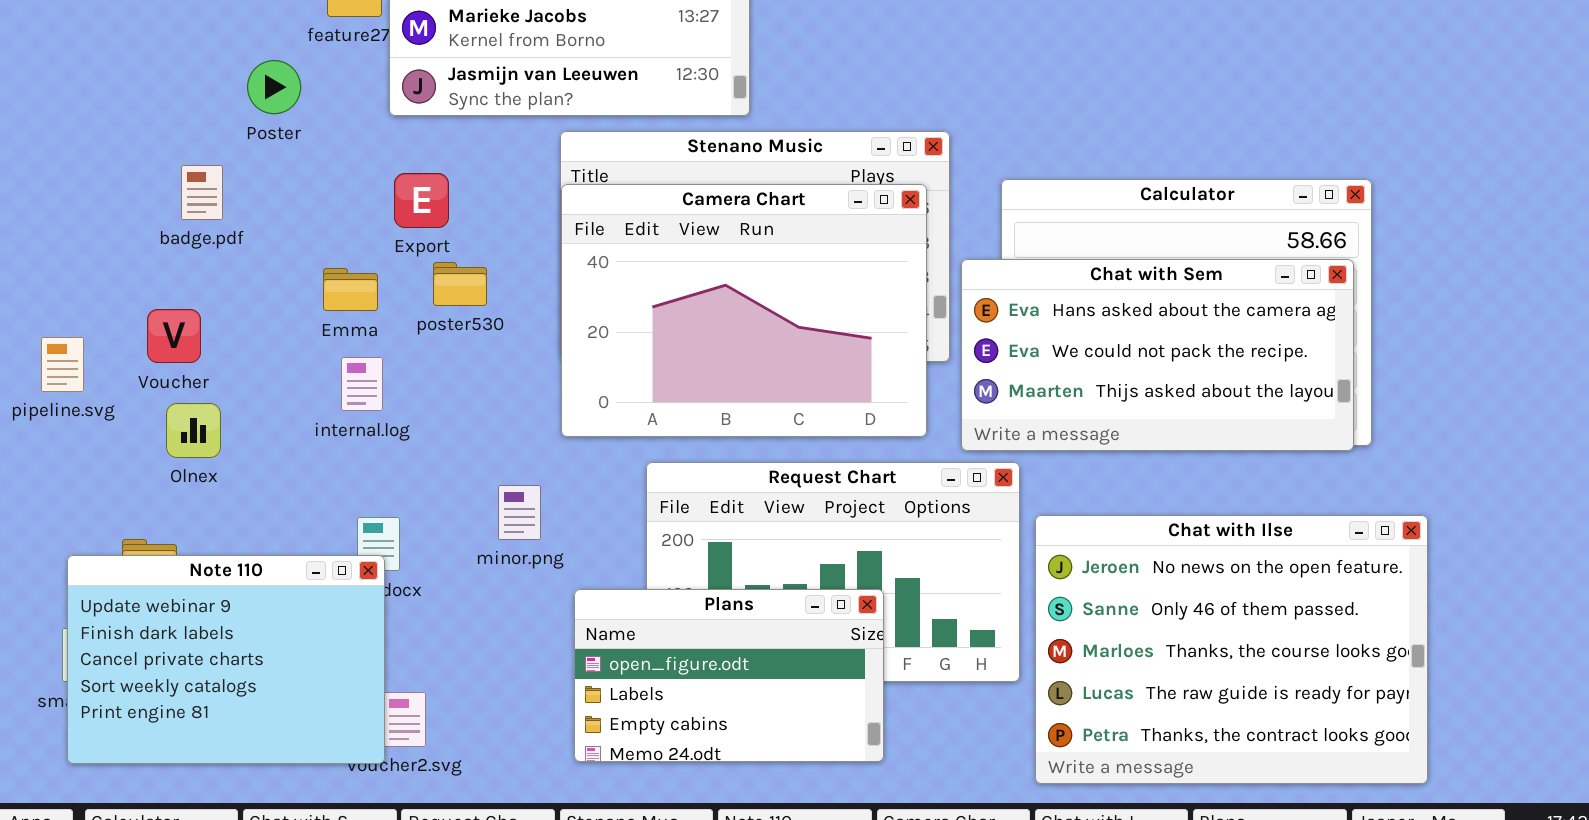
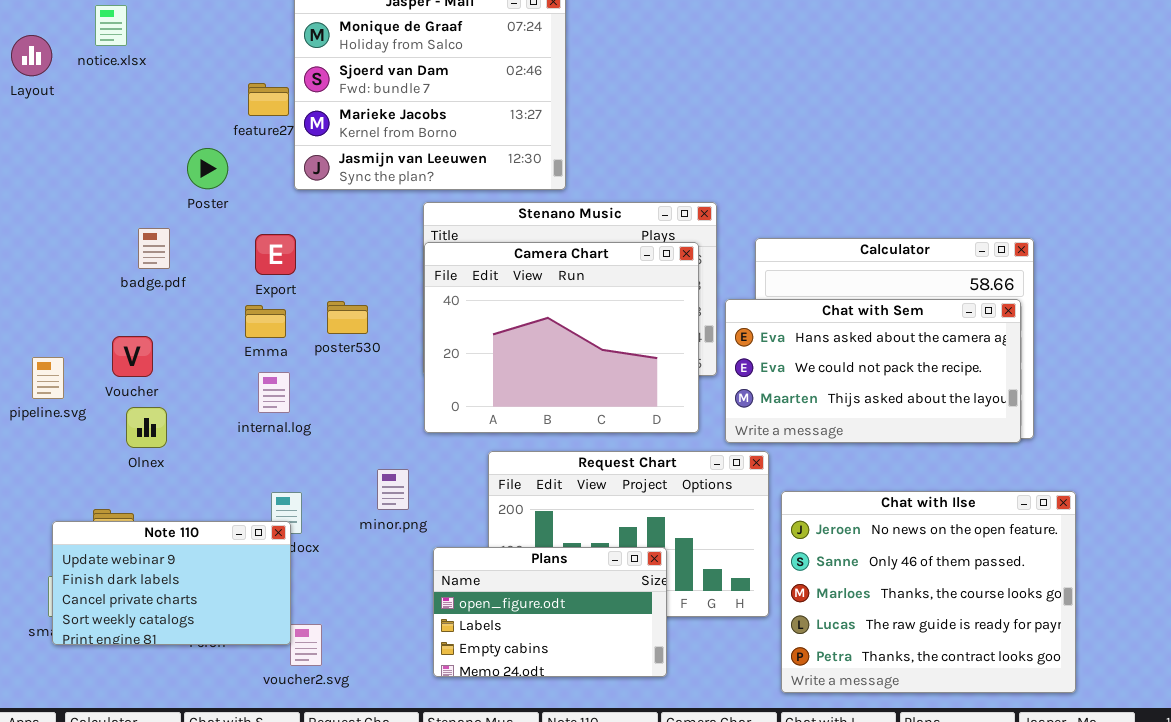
Export: [394,173,449,228] -> [255,234,296,275], moved
Note 110: [67,555,385,764] -> [52,521,291,645], resized

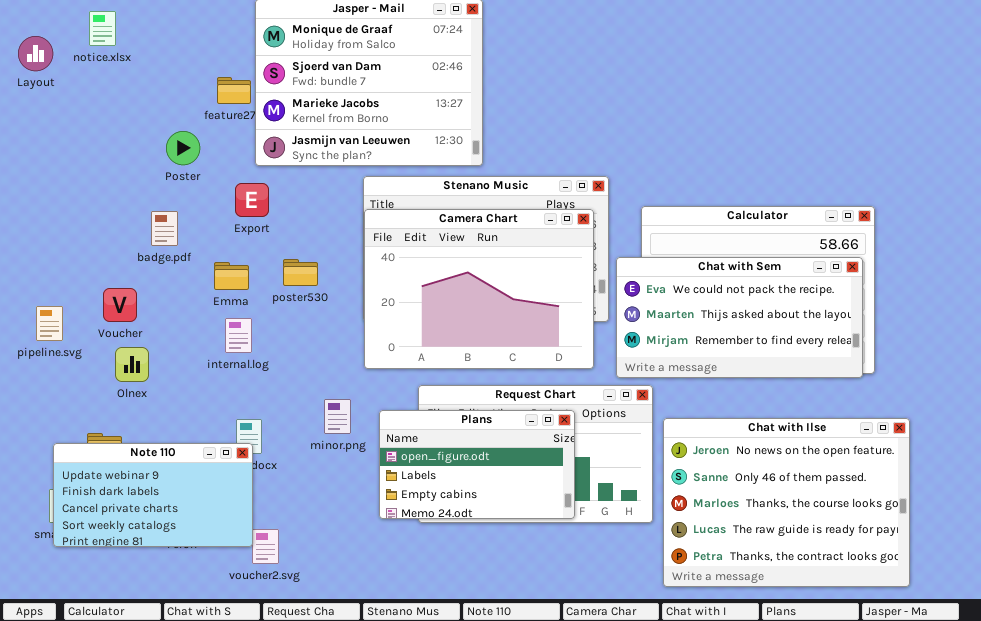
badge.pdf: [138,228,170,269] -> [151,211,178,246], moved
Export: [255,234,296,275] -> [235,183,269,217], moved
Chat with Sem: [725,299,1021,443] -> [616,257,863,378], scrolled down 1 row
Plans: [433,547,667,677] -> [379,410,575,519], moved

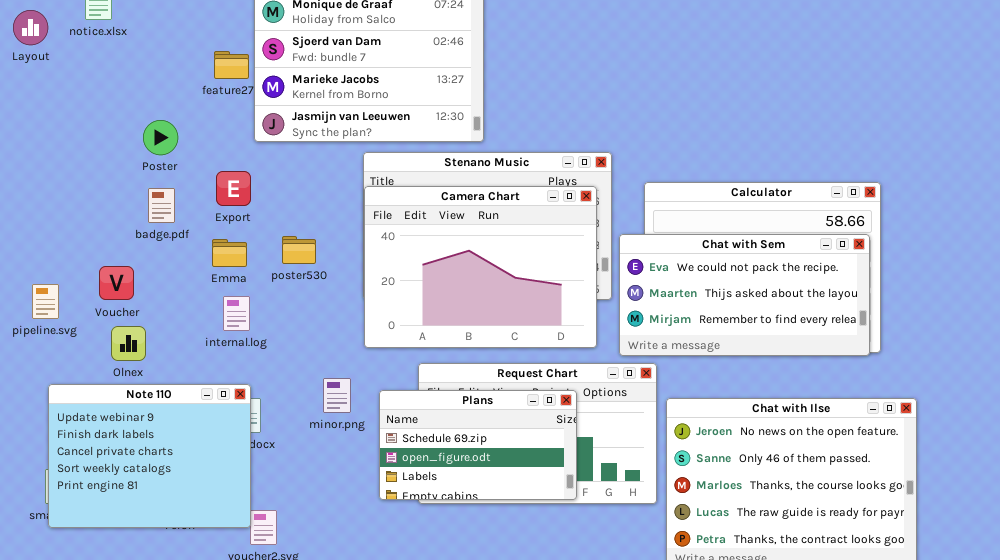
Poster: [166,131,200,165] -> [143,120,178,155], moved
Export: [235,183,269,217] -> [216,171,251,206], moved
Plans: [379,410,575,519] -> [379,390,577,500], scrolled up 1 row
Note 110: [53,443,253,547] -> [48,384,251,528], resized

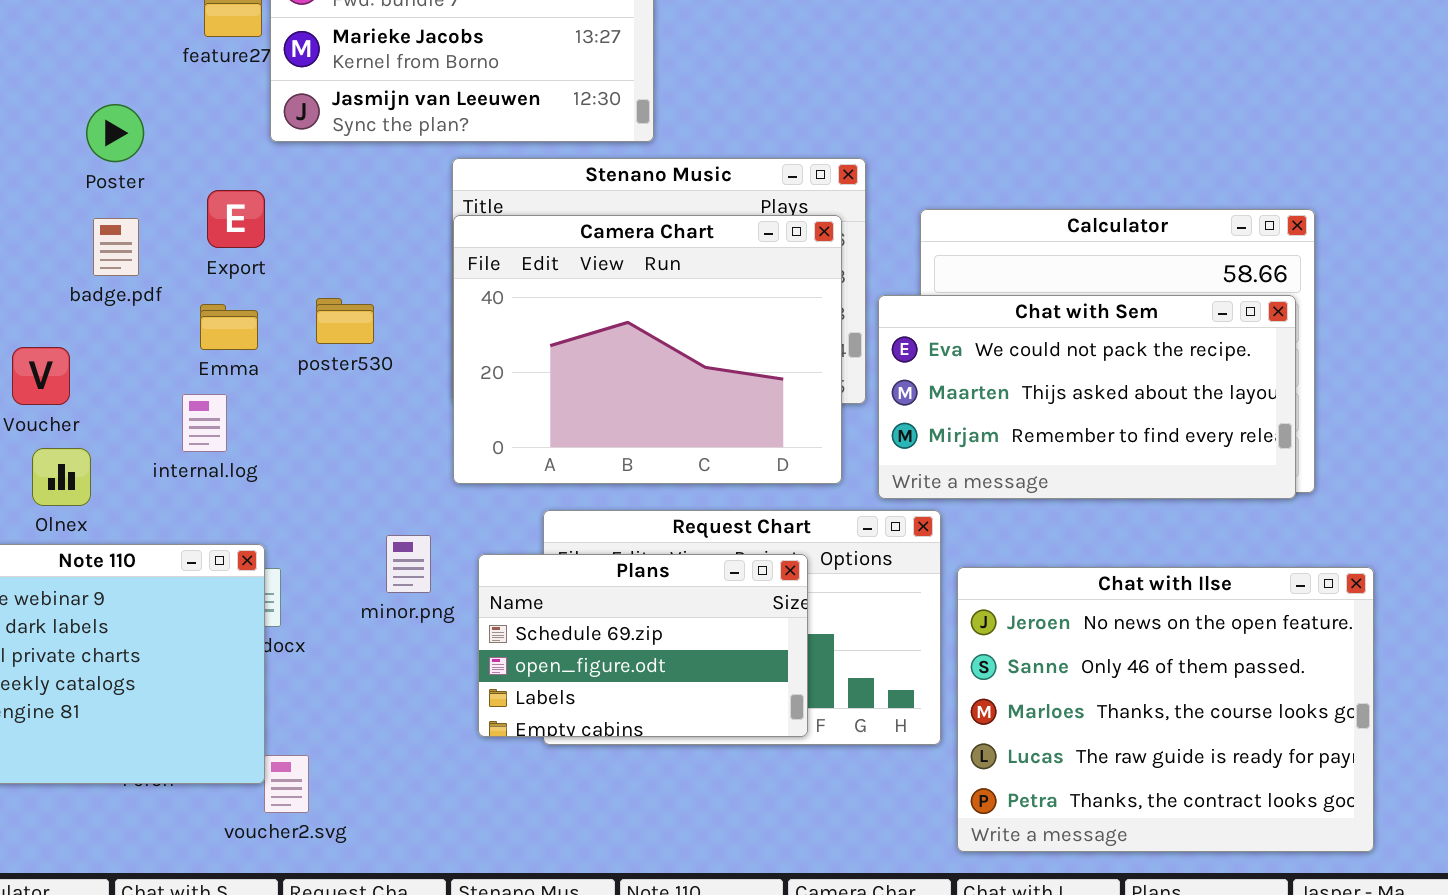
internal.log: [223,296,250,331] -> [182,394,227,452], moved

